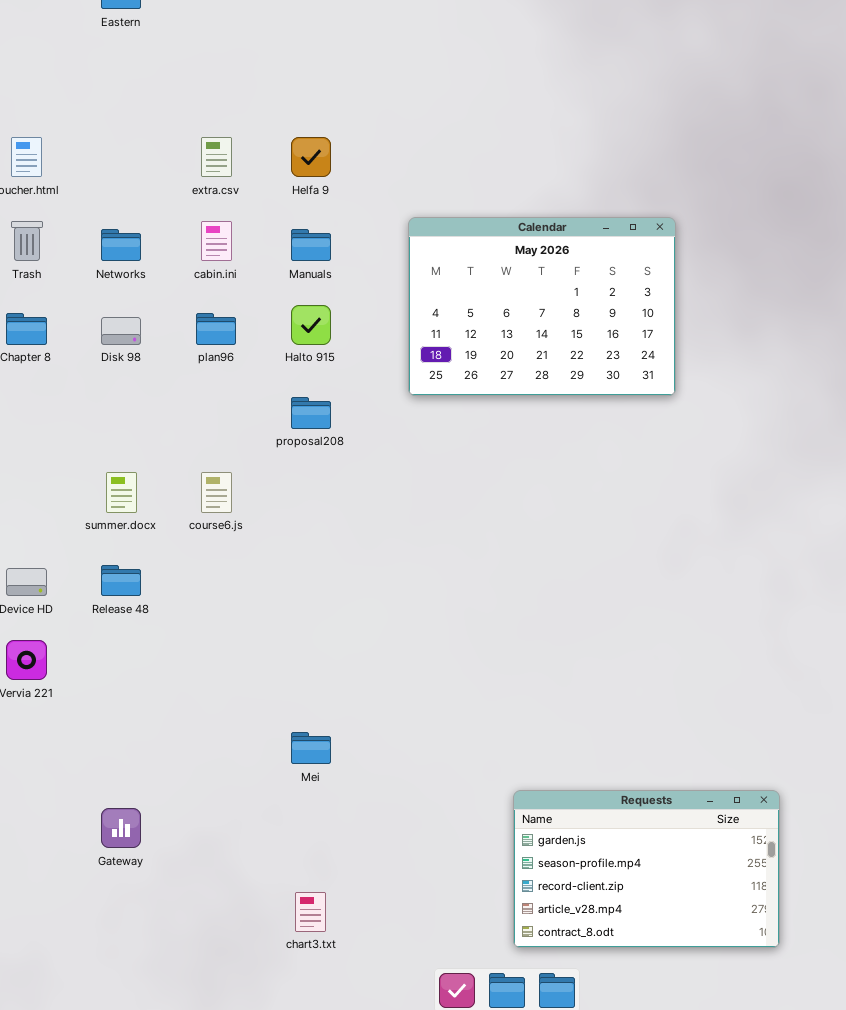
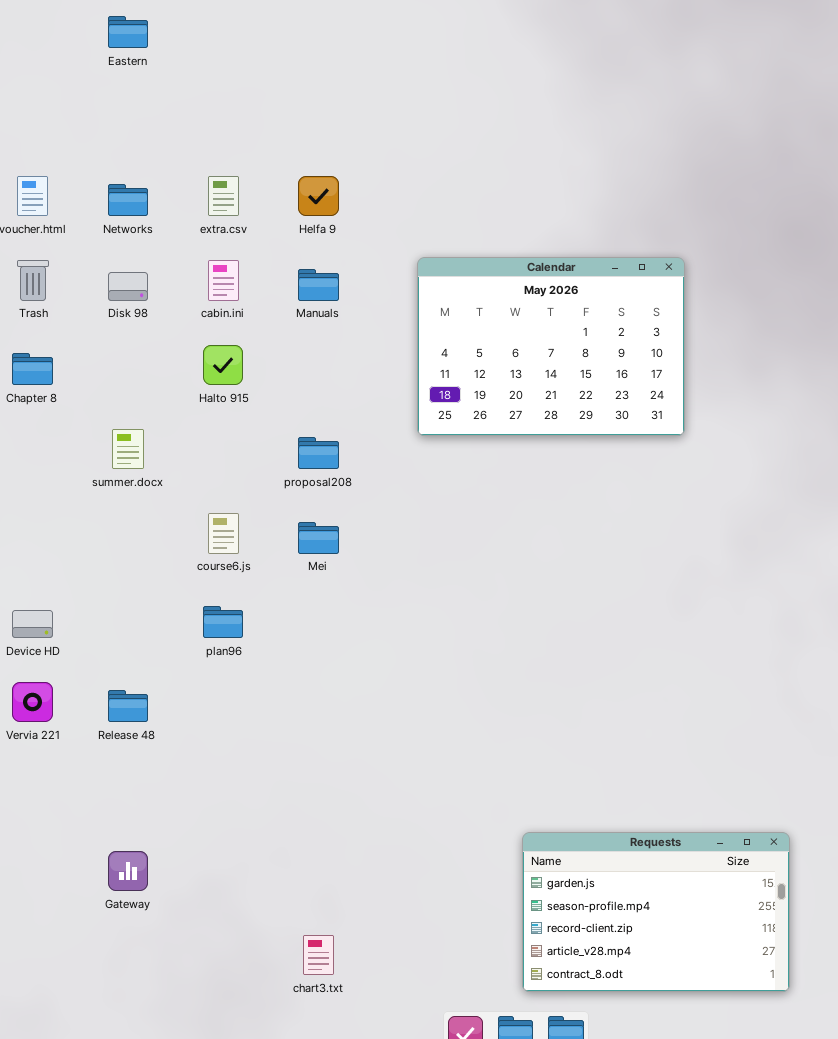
Networks: [101,229,141,261] -> [108,184,148,216], moved
Halto 915: [291,305,331,345] -> [203,345,243,385], moved
plan96: [196,313,236,345] -> [203,606,243,638], moved
Disk 98: [101,317,141,345] -> [108,272,148,301], moved
summer.docx: [106,472,137,513] -> [112,429,144,469], moved
Release 48: [101,565,141,596] -> [108,690,148,722], moved
Mei: [291,732,331,764] -> [298,522,339,554], moved

